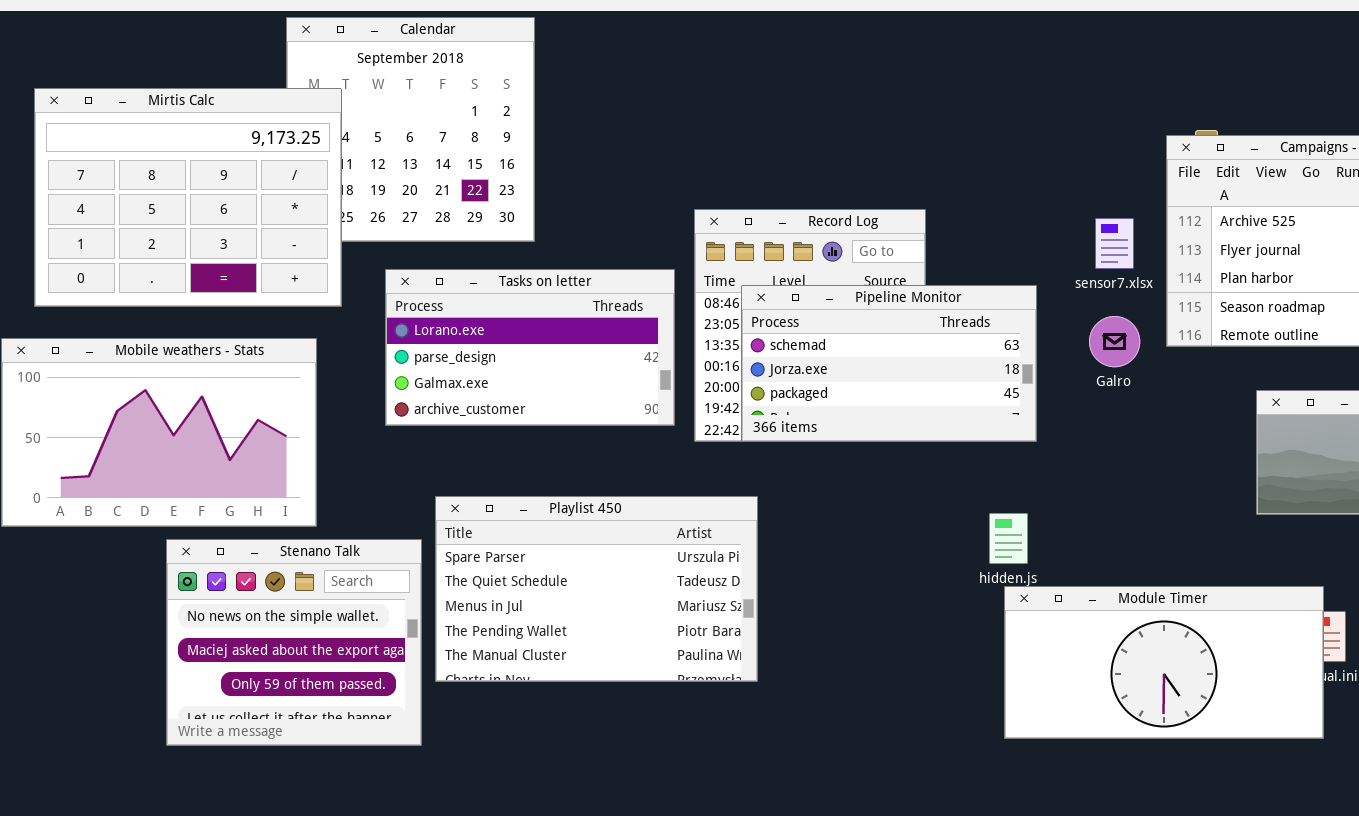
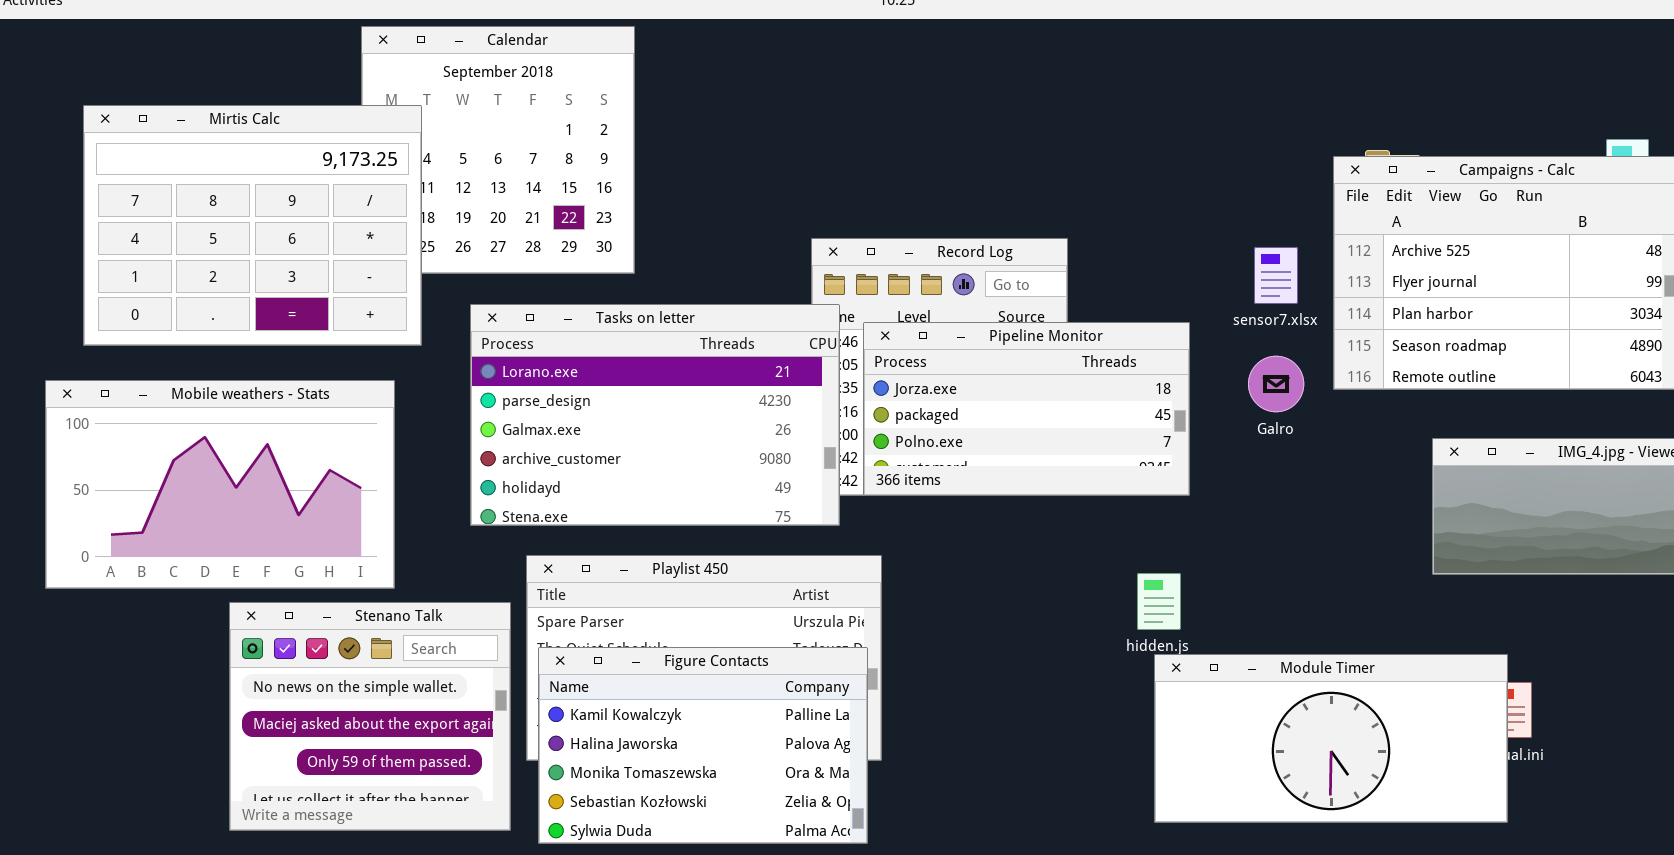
Tasks on letter: [385,269,675,426] -> [470,304,840,526], resized
Pipeline Monitor: [741,285,1037,442] -> [863,322,1190,496], scrolled down 1 row
Figure Contacts: none -> [538,647,868,844], opened

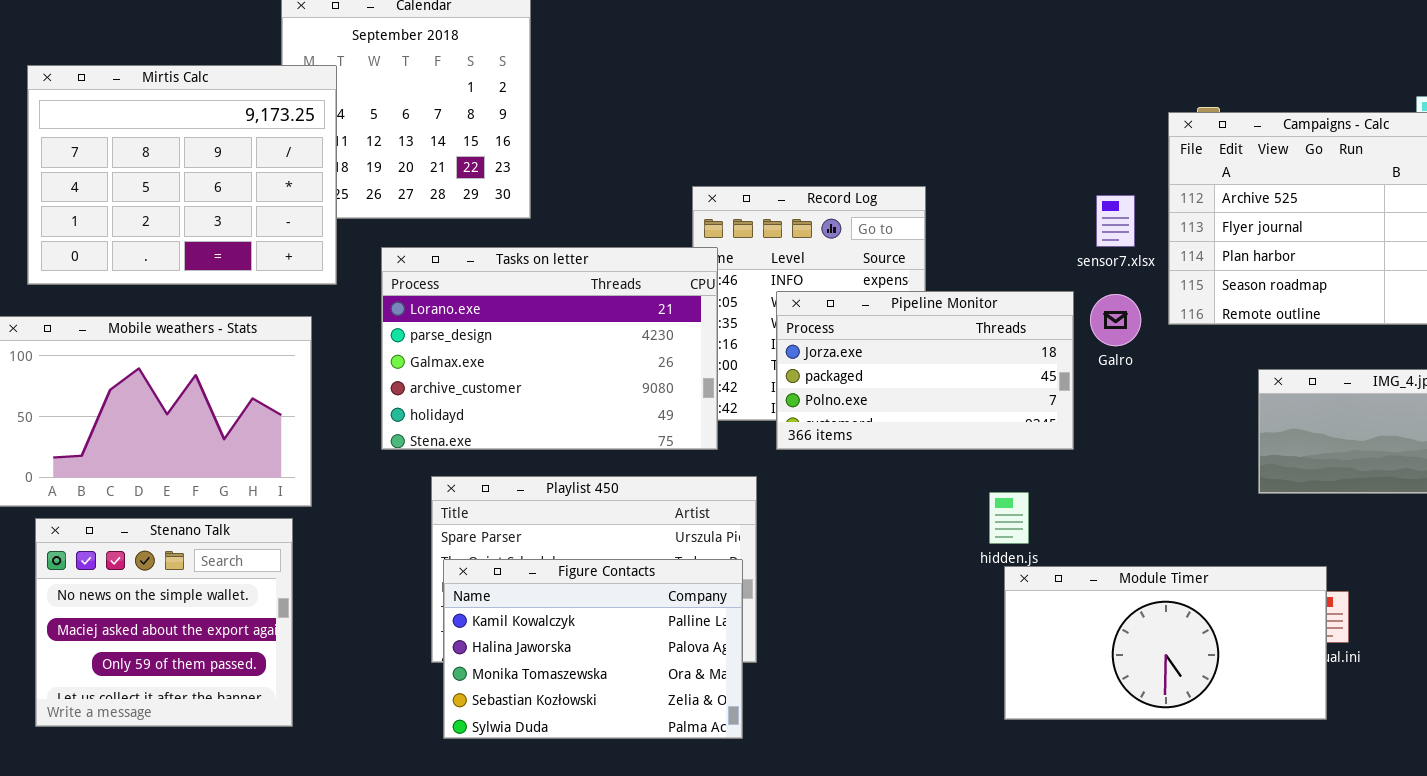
Pipeline Monitor: [863,322,1190,496] -> [776,291,1074,450], moved
Stenano Talk: [229,602,511,831] -> [35,518,293,727], moved

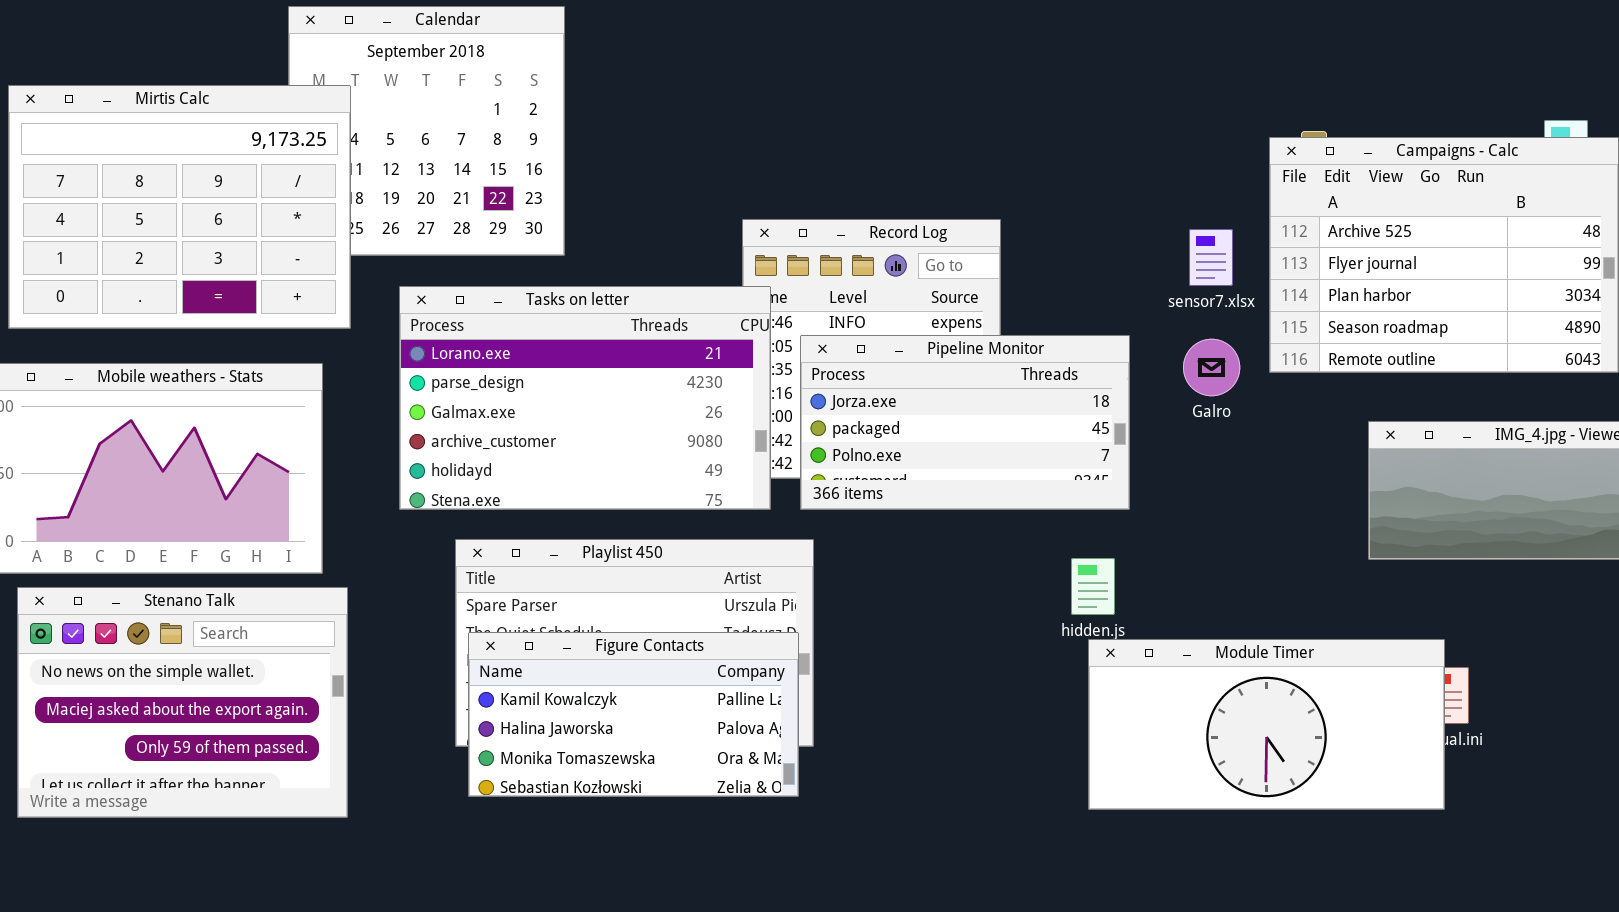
Pipeline Monitor: [776,291,1074,450] -> [800,335,1130,510], moved
Stenano Talk: [35,518,293,727] -> [17,587,348,818], resized
Figure Contacts: [443,559,743,739] -> [468,632,799,797], resized

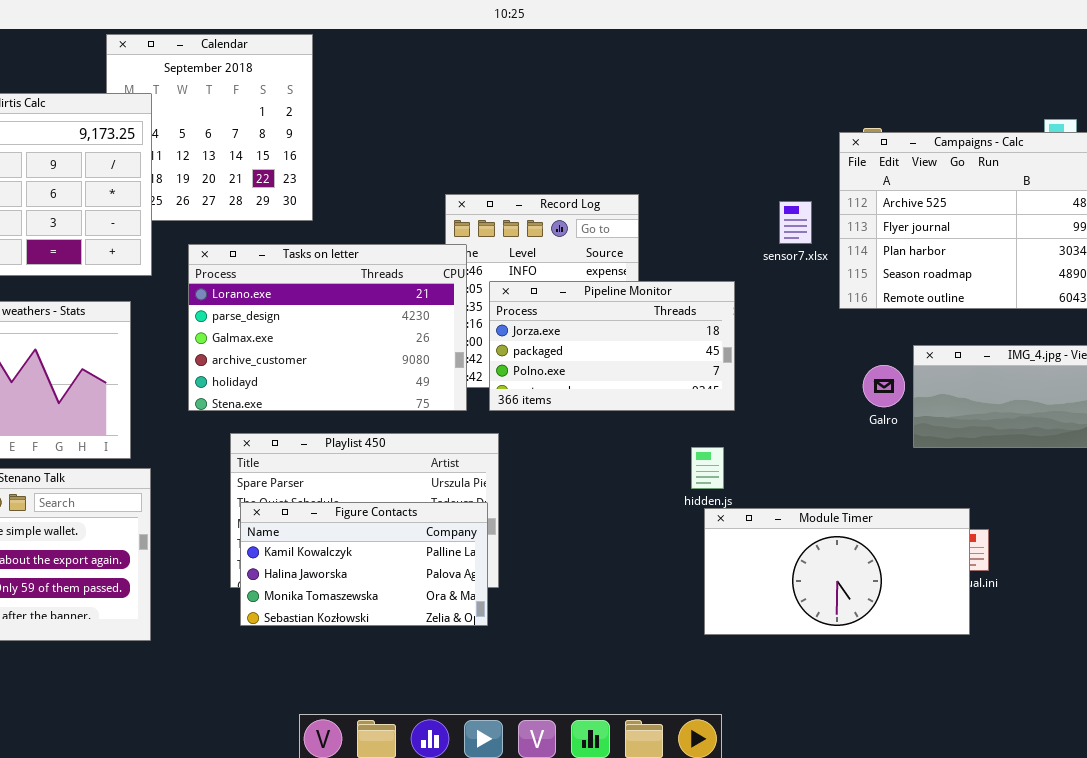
Galro: [1183,339,1240,396] -> [863,365,905,407], moved

